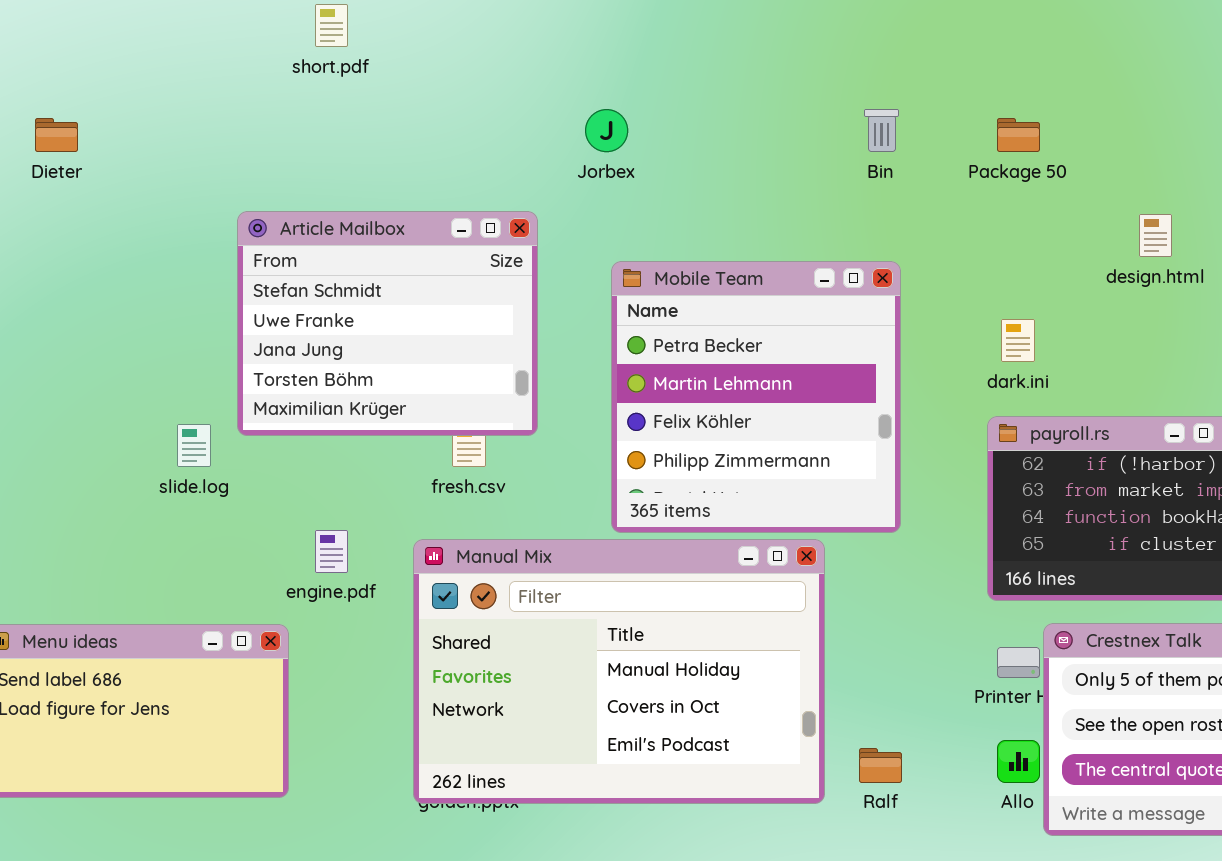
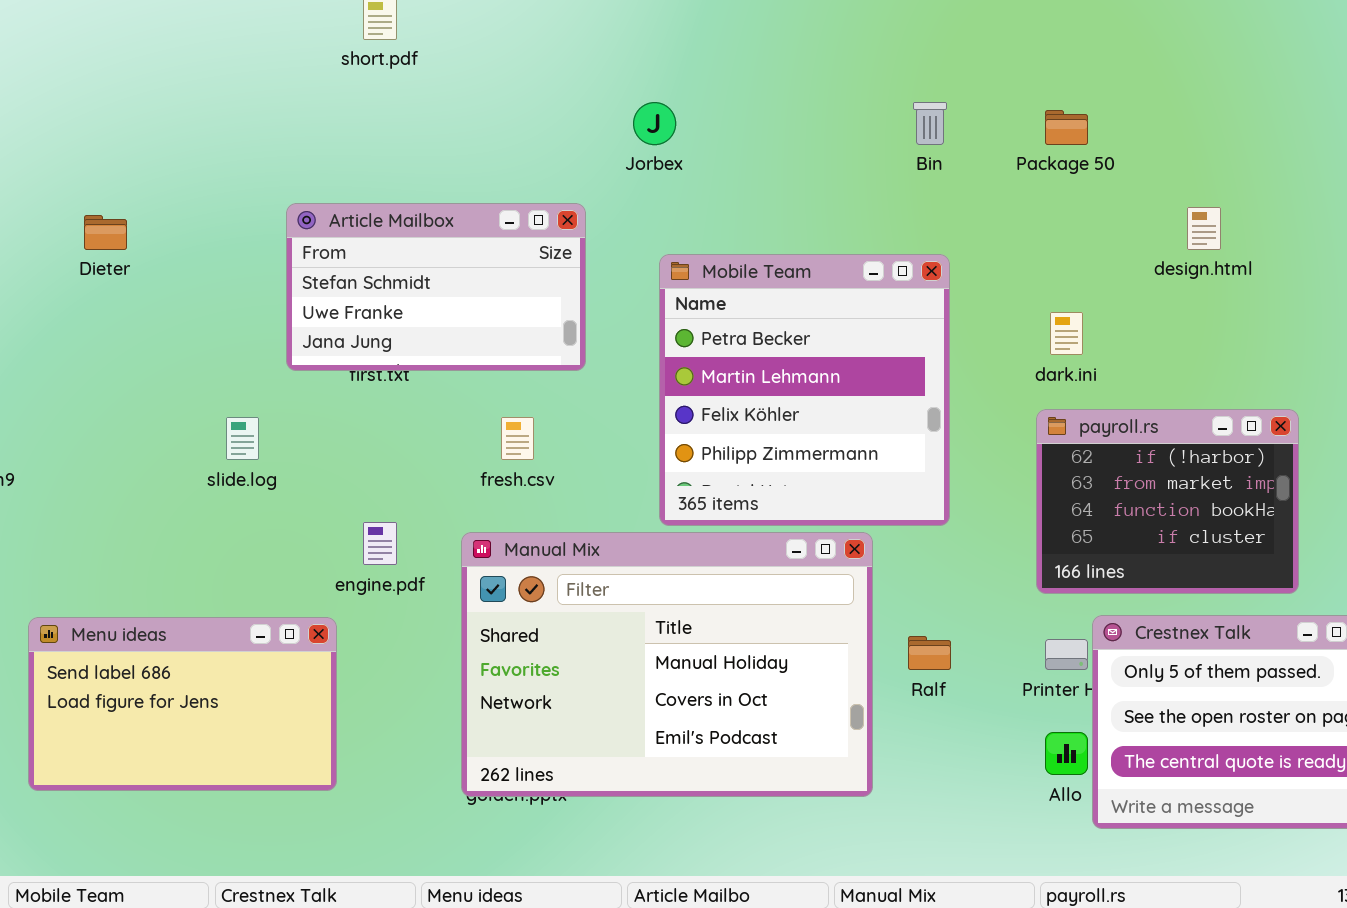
Dieter: [35,118,78,152] -> [84,215,127,250], moved
Article Mailbox: [237,211,538,436] -> [286,203,586,371], resized
Ralf: [859,748,902,783] -> [908,636,951,670], moved

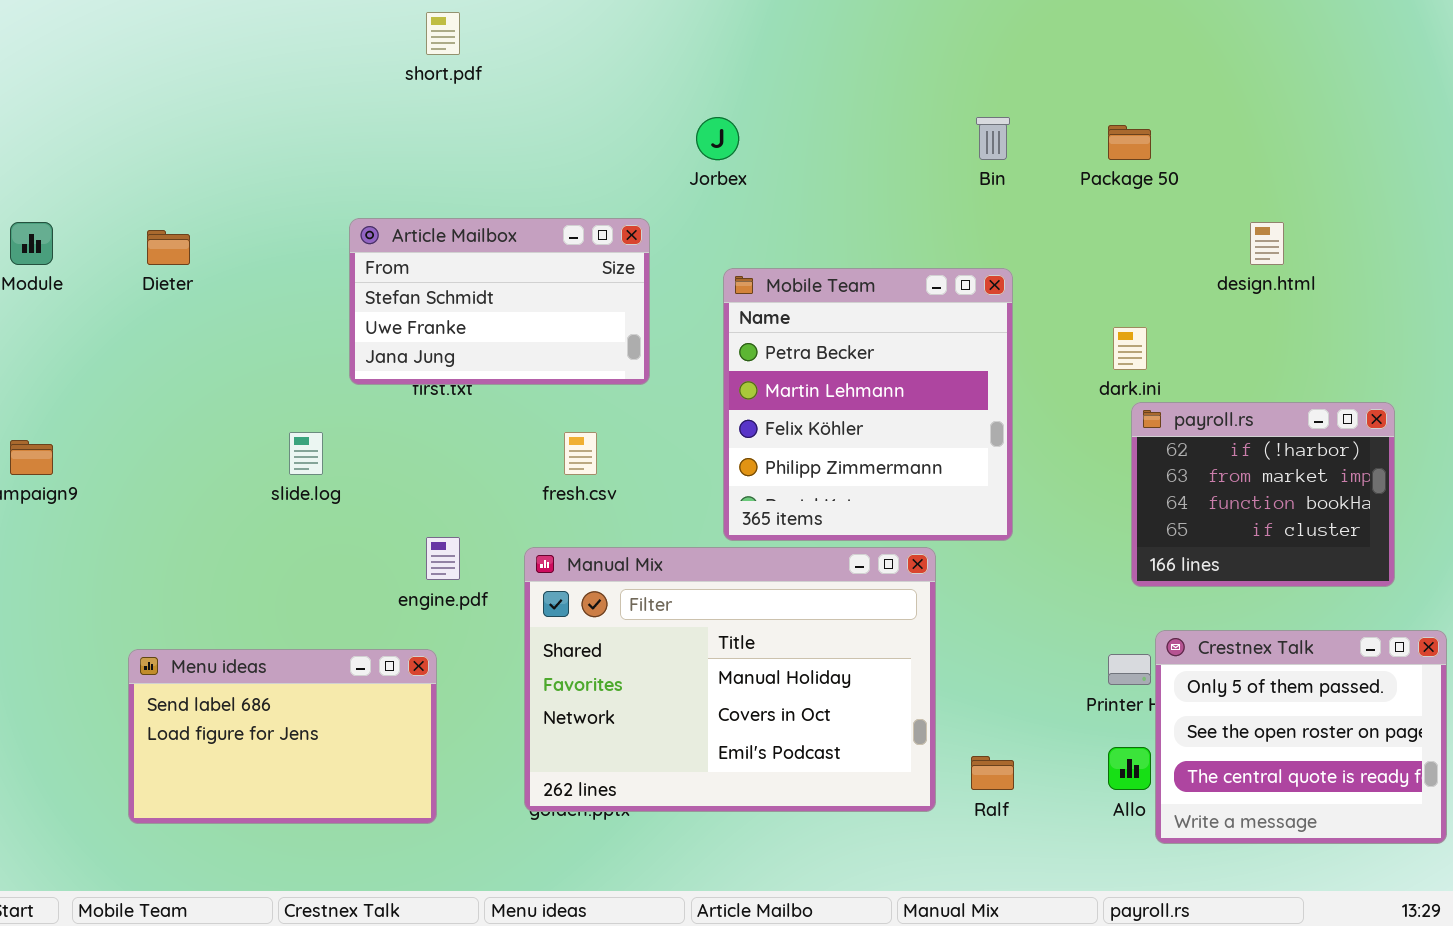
payroll.rs: [1036,409,1299,594] -> [1131,402,1395,587], moved
Menu ideas: [28,617,337,791] -> [128,649,437,824], moved
Ralf: [908,636,951,670] -> [971,756,1014,790], moved

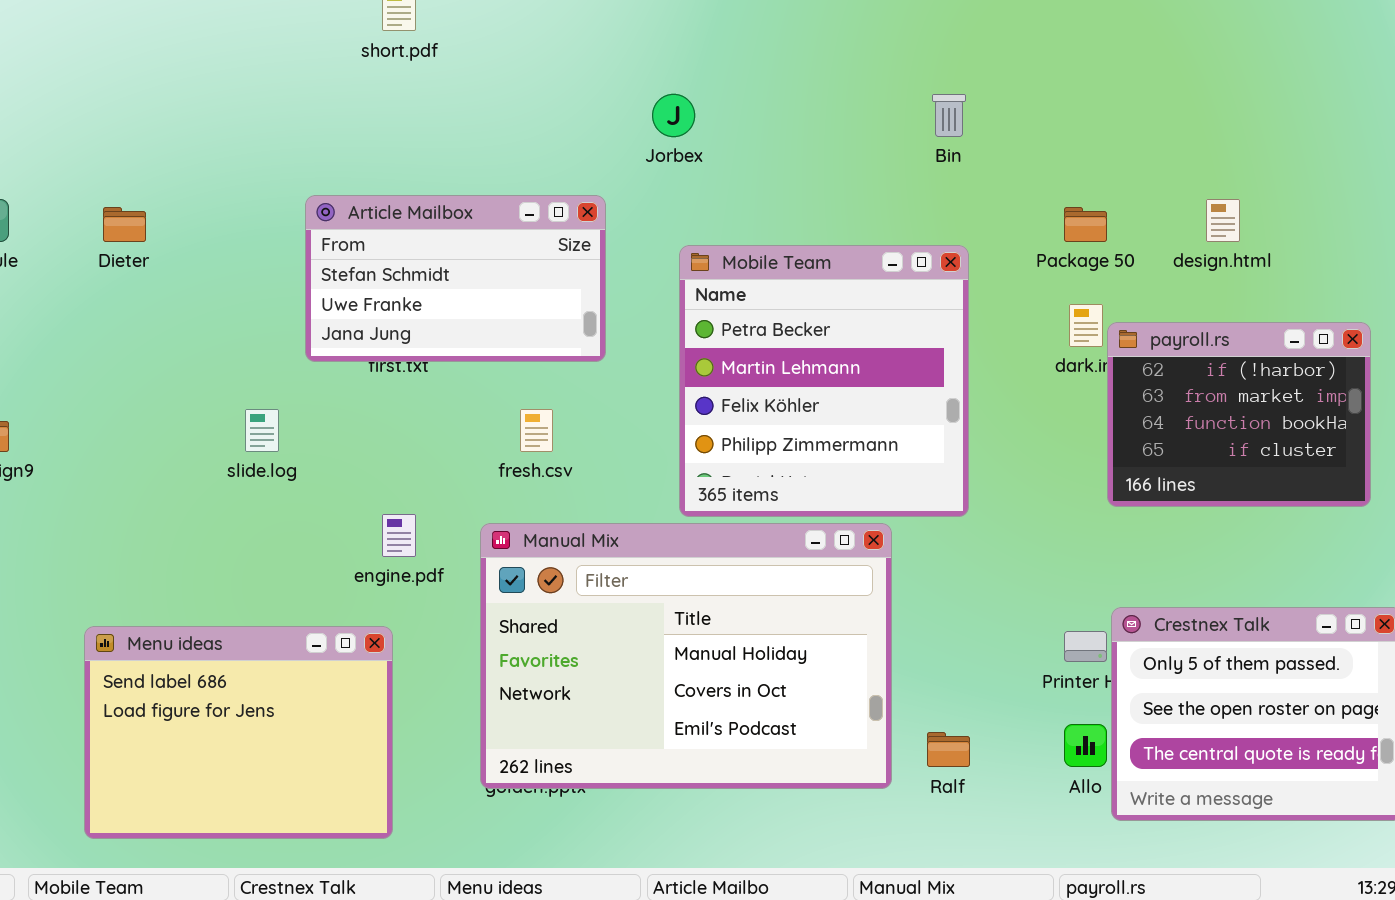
Package 50: [1108,125,1151,160] -> [1064,207,1107,242], moved
payroll.rs: [1131,402,1395,587] -> [1107,322,1371,507], moved
Menu ideas: [128,649,437,824] -> [84,626,393,839], resized

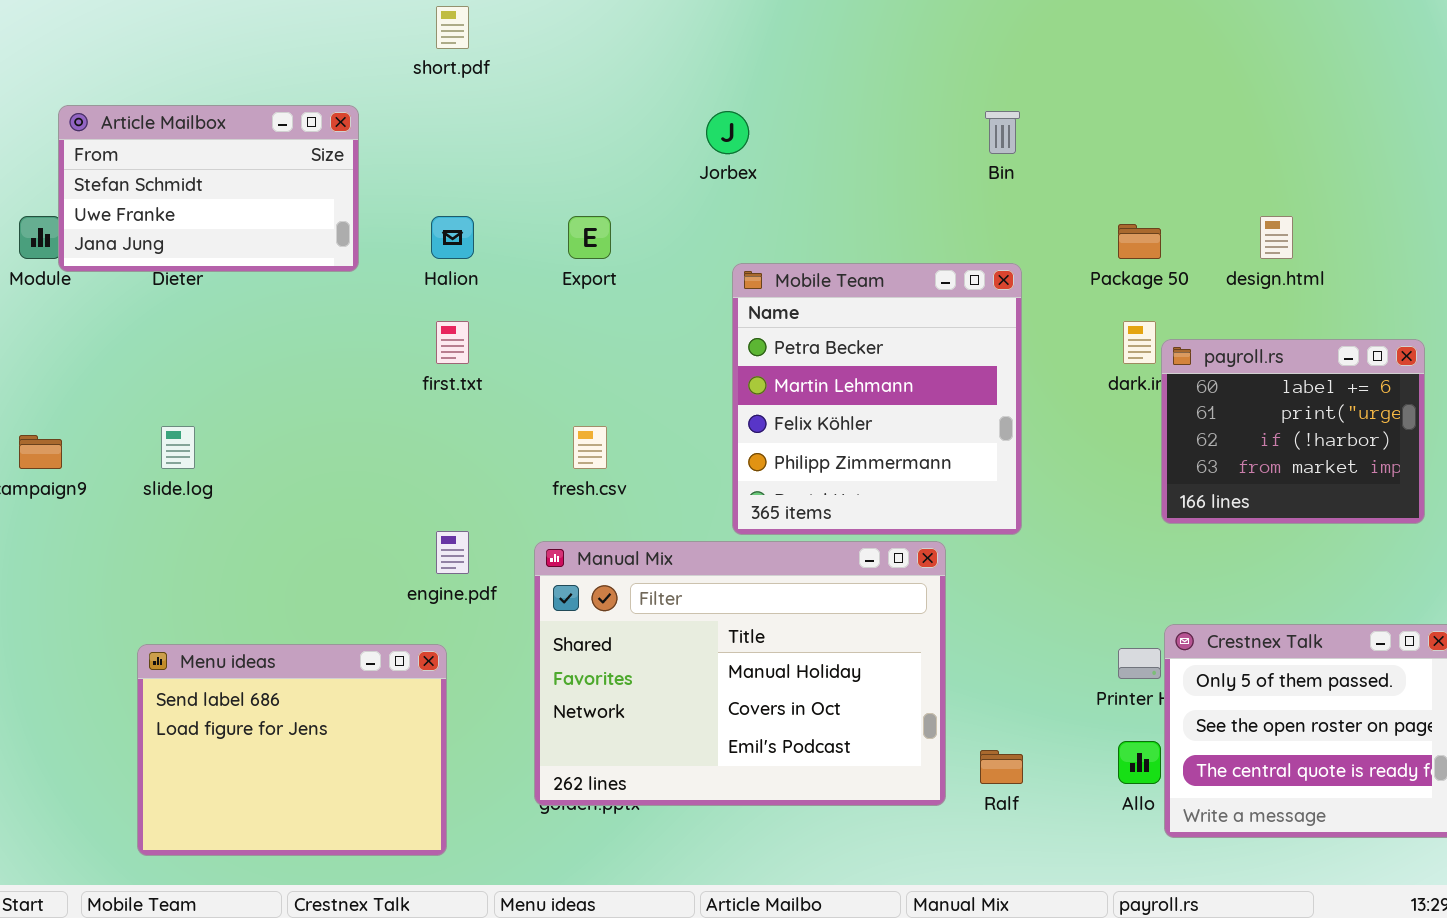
Article Mailbox: [305,195,606,362] -> [58,105,359,272], moved
payroll.rs: [1107,322,1371,507] -> [1161,339,1425,524], scrolled up 2 rows
slide.log: [245,409,279,452] -> [161,426,195,469], moved

